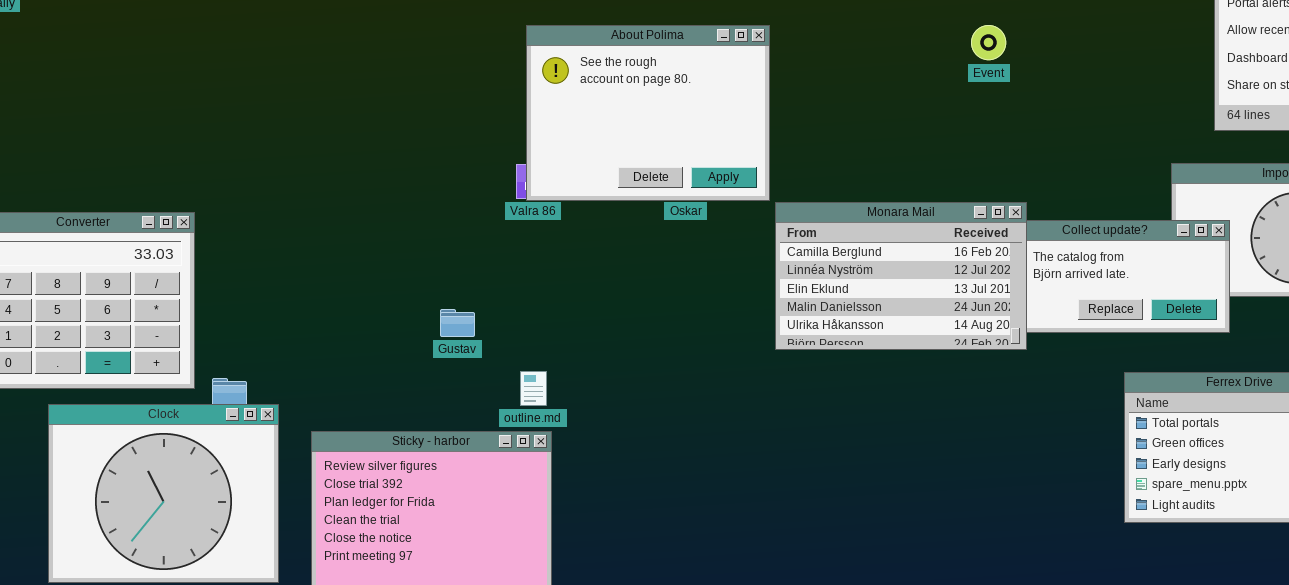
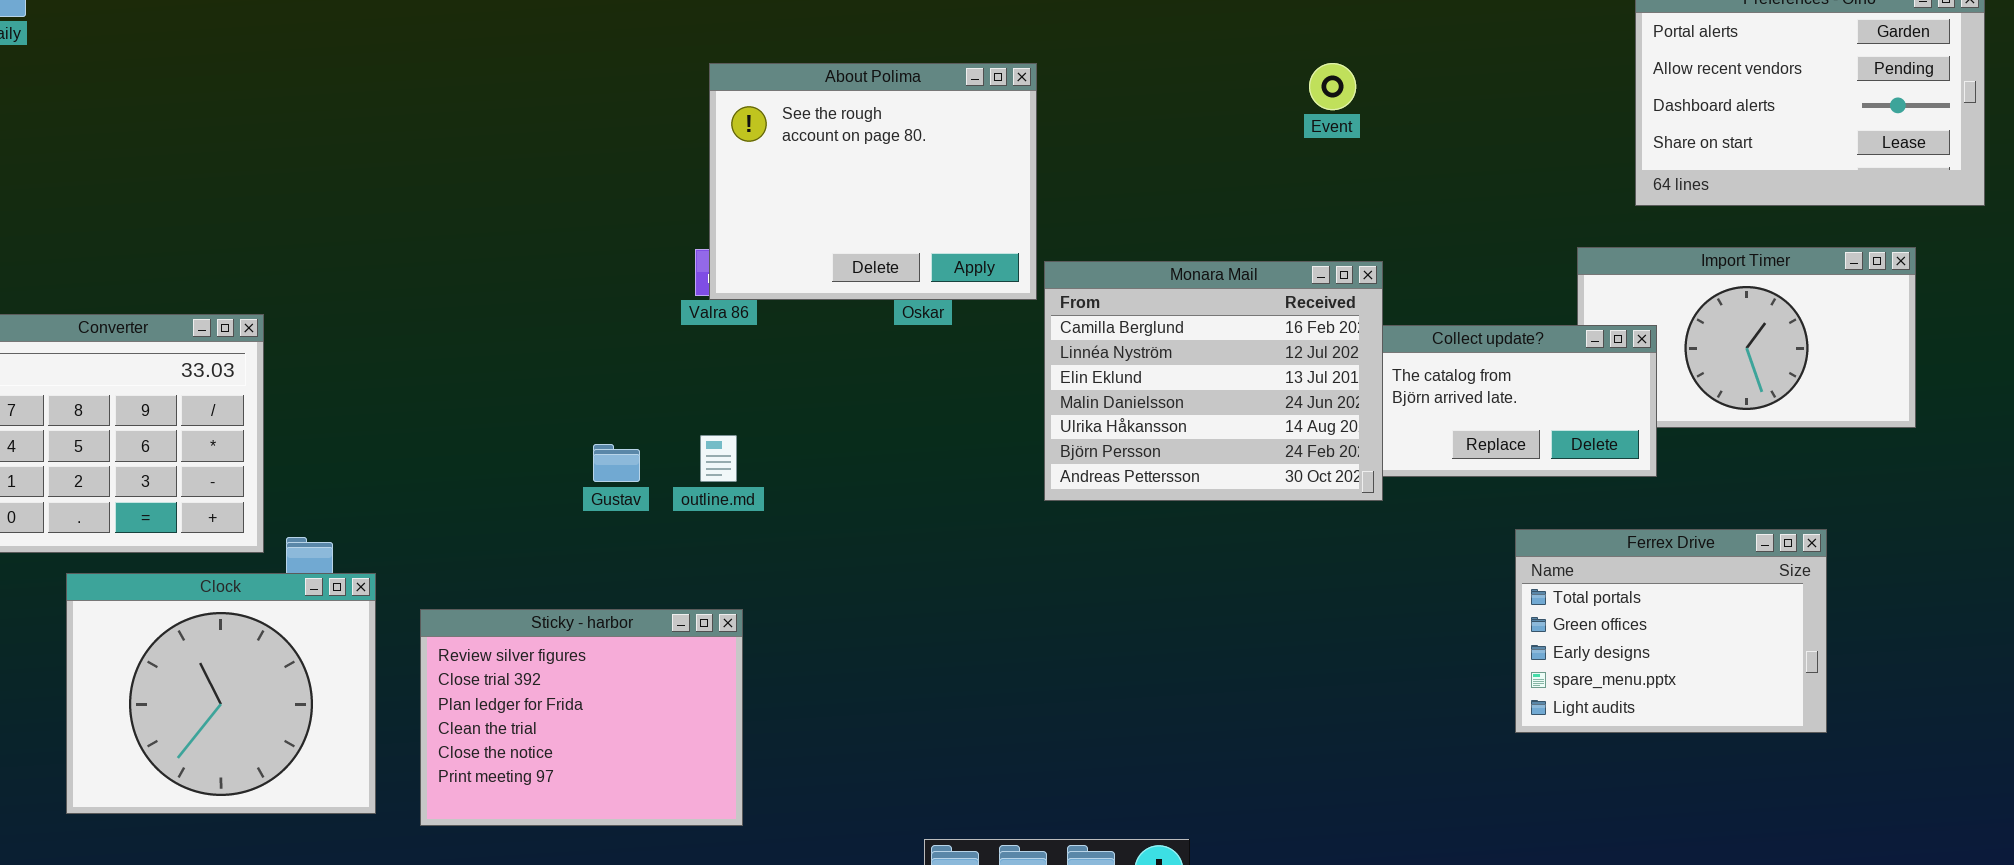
Monara Mail: [775,202,1027,350] -> [1044,261,1383,501], resized
outline.md: [520,371,547,406] -> [700,435,737,482], moved

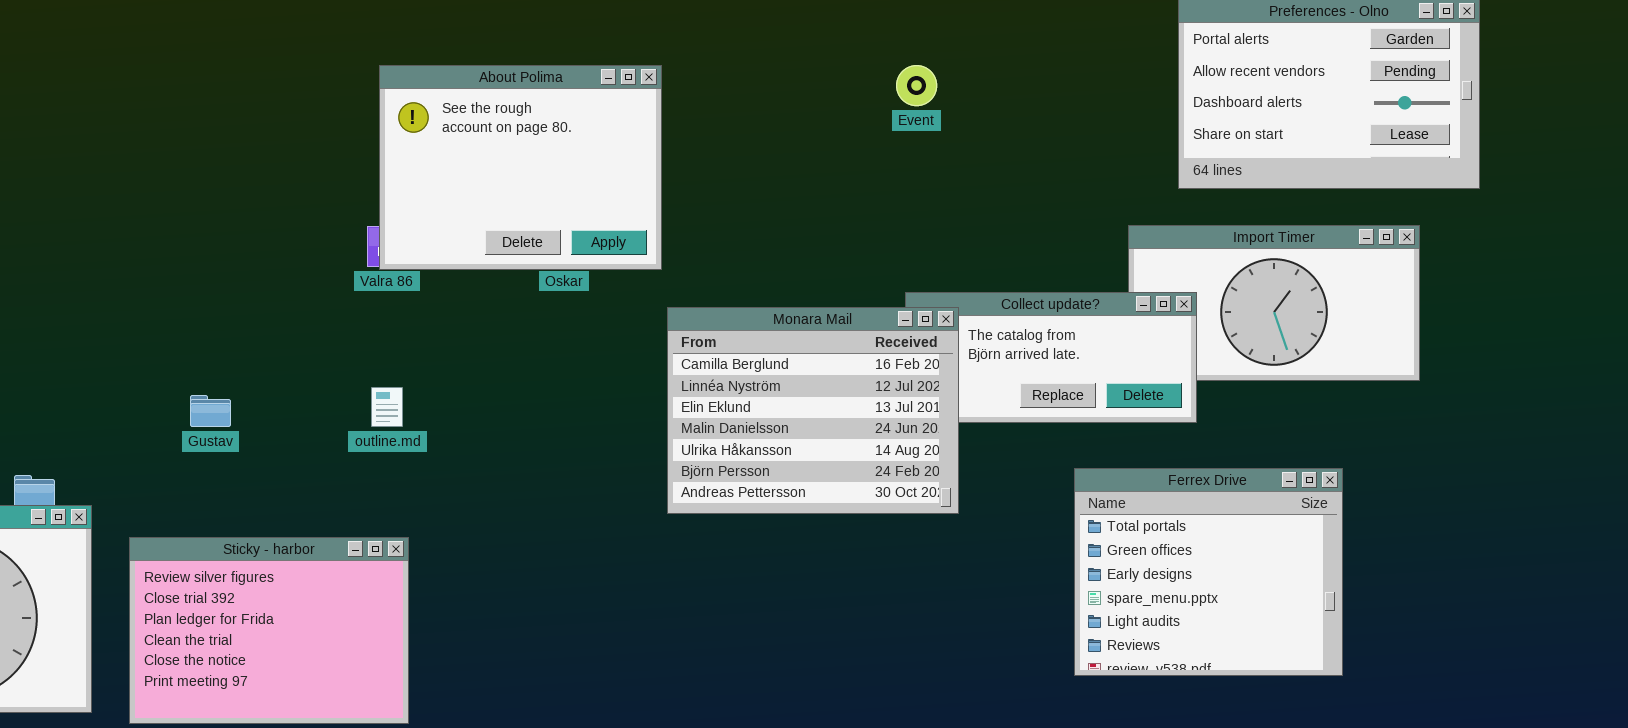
Monara Mail: [1044,261,1383,501] -> [667,307,959,514], moved
Gustav: [593,444,640,482] -> [190,395,231,427], moved
Ferrex Drive: [1515,529,1827,733] -> [1074,468,1343,676], resized

